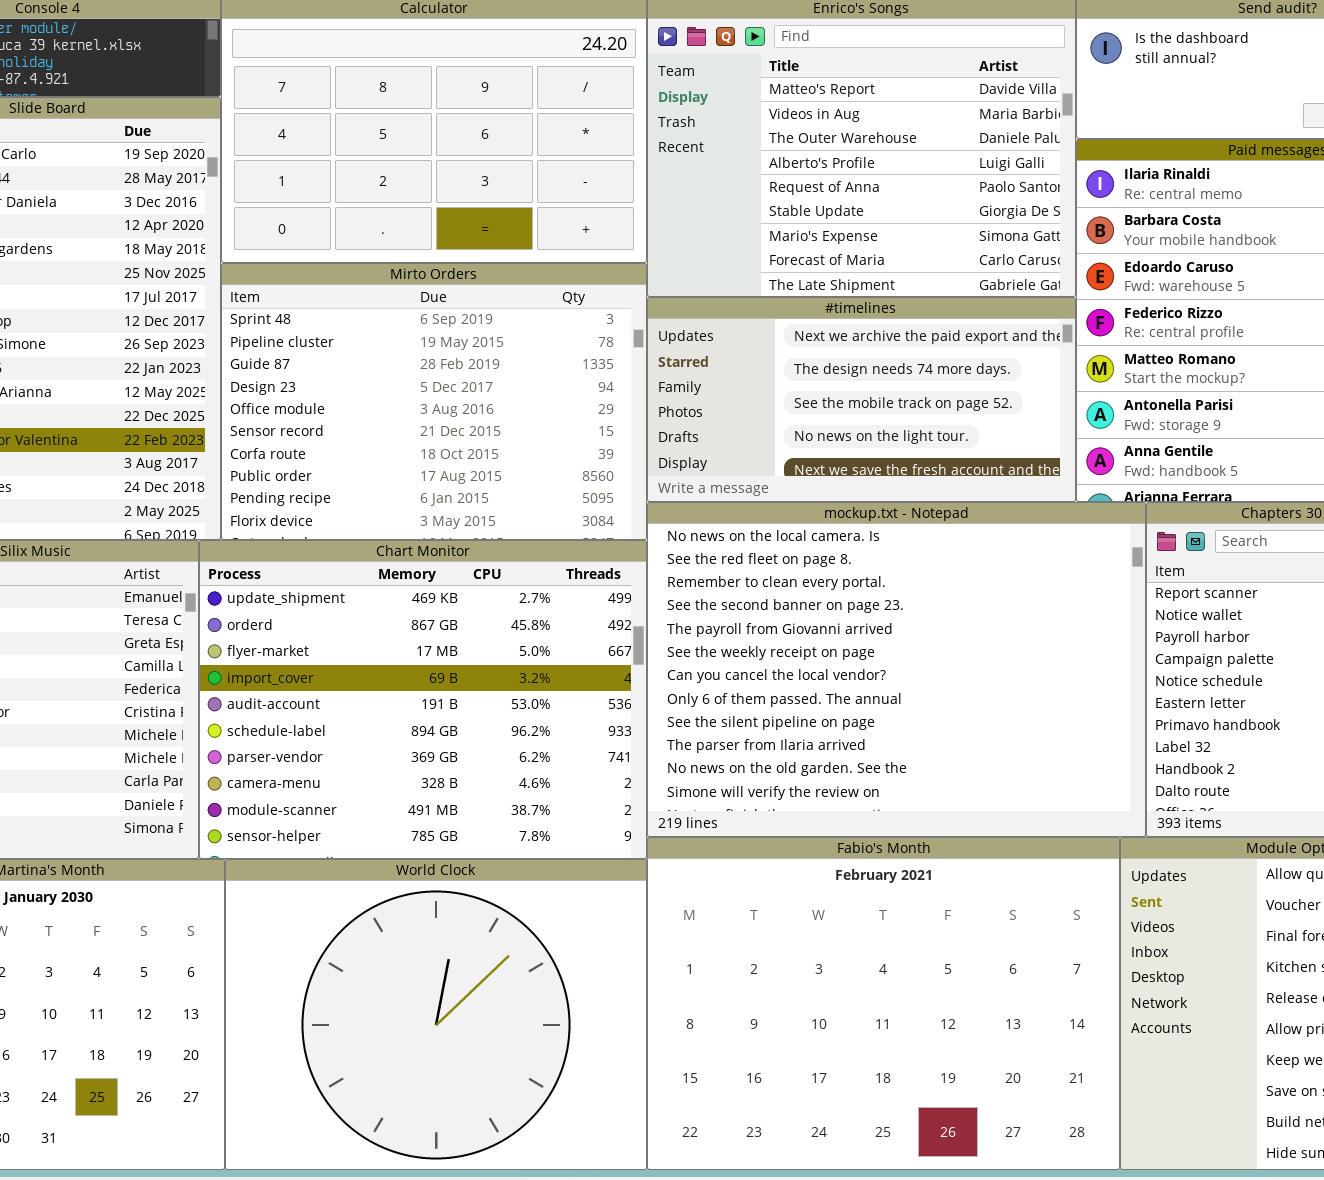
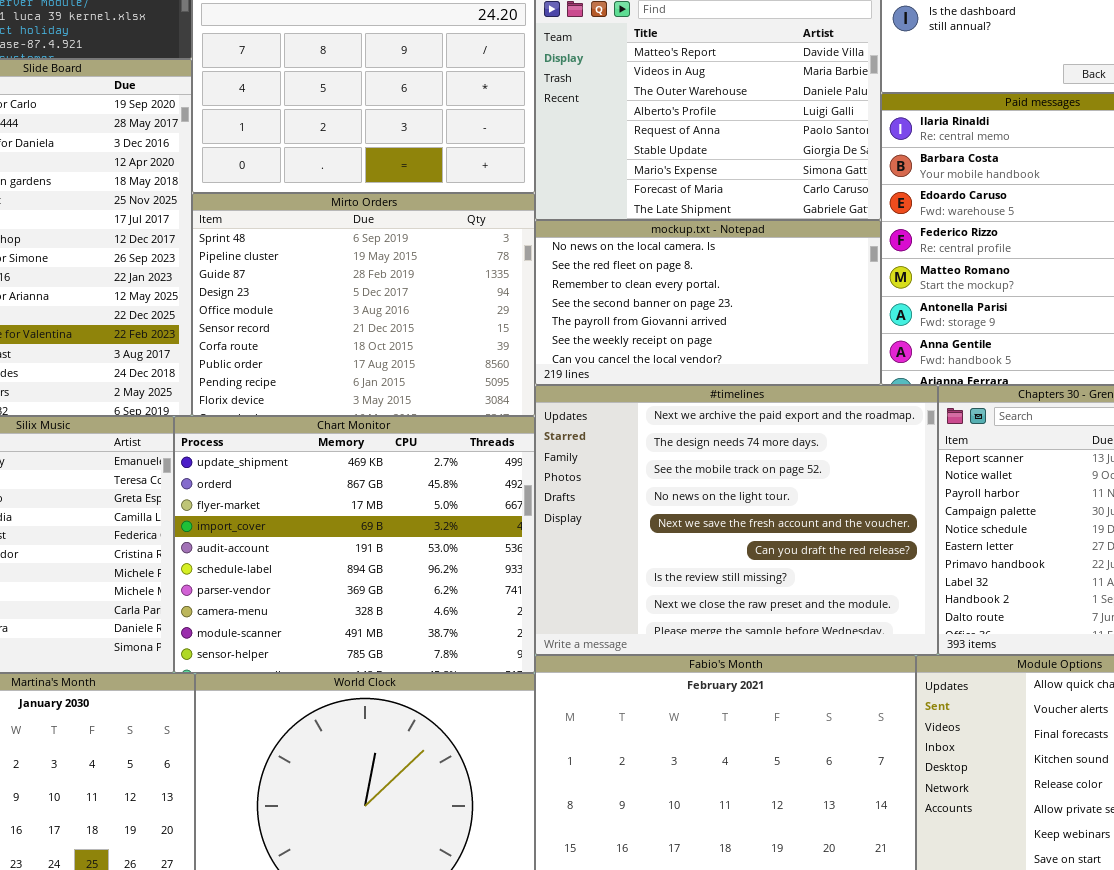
#timelines: [647,297,1076,502] -> [535,385,938,655], moved, resized
mockup.txt - Notepad: [647,502,1146,837] -> [535,220,881,385], moved, resized

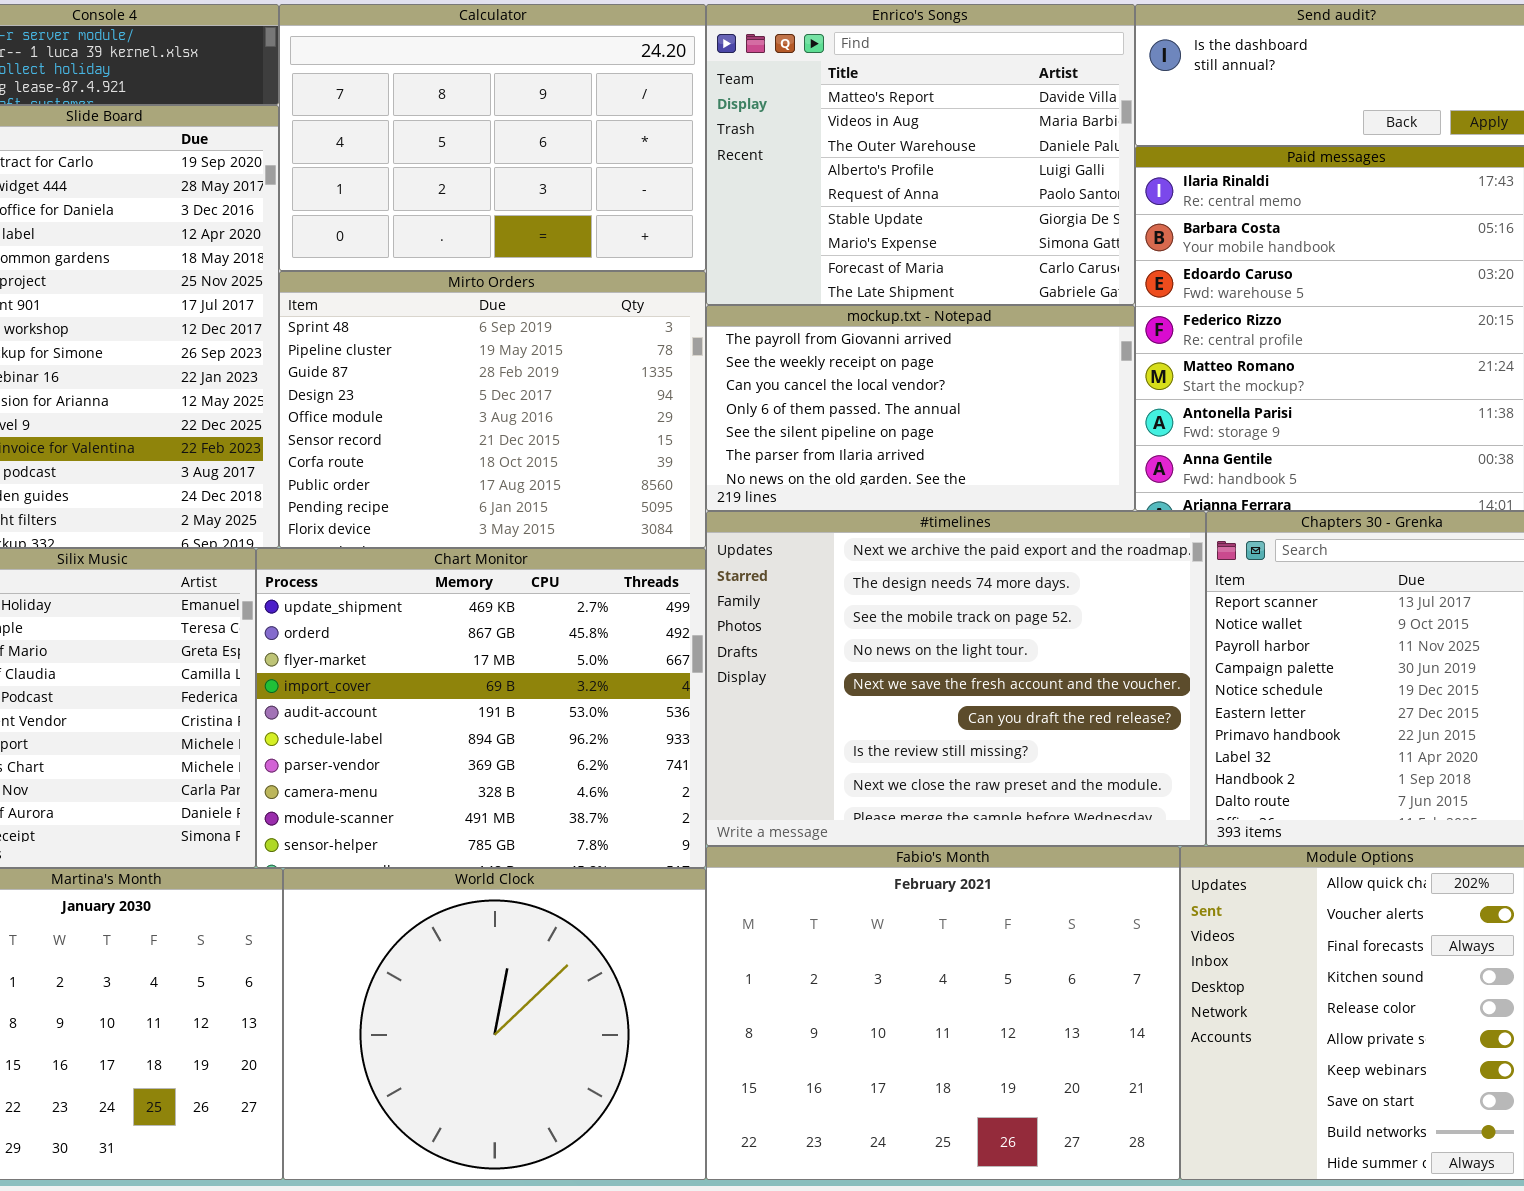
mockup.txt - Notepad: [535,220,881,385] -> [706,305,1135,511], scrolled down 4 rows

